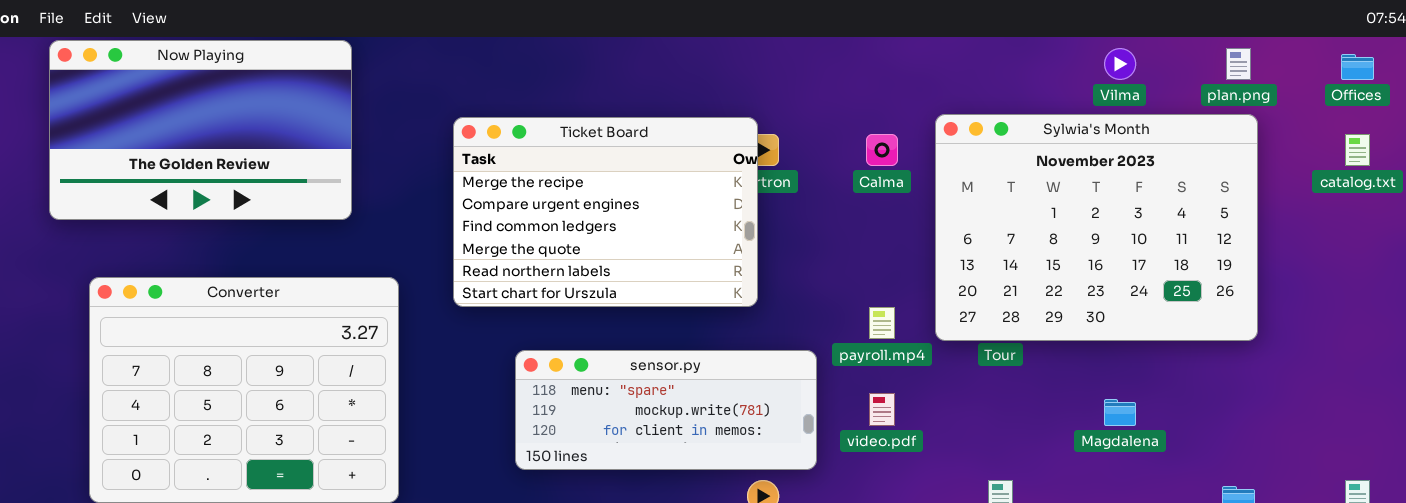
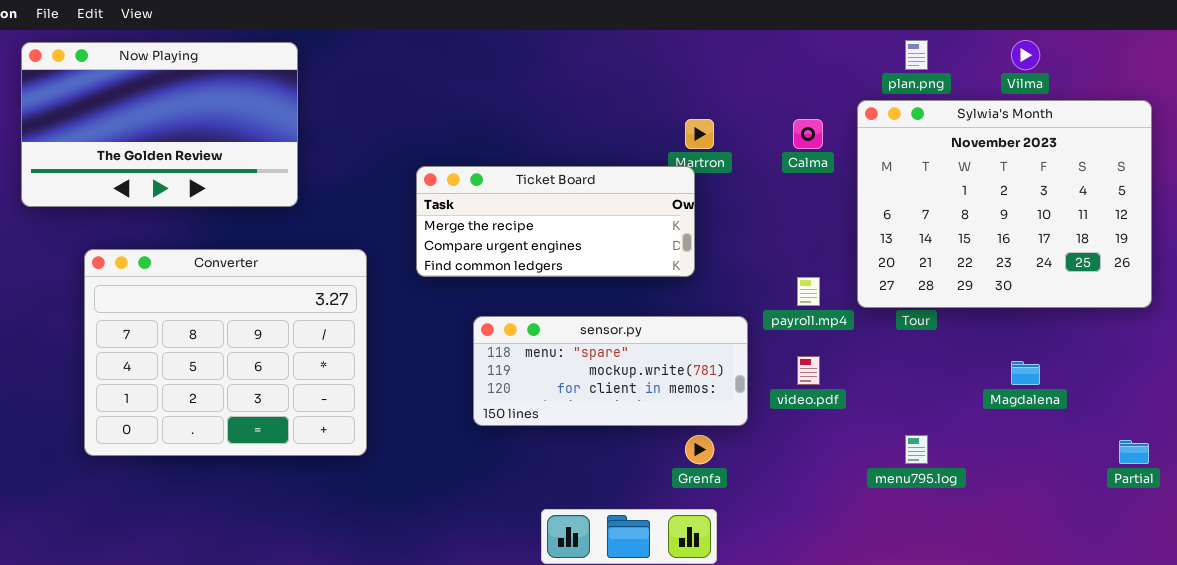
Now Playing: [49,40,352,220] -> [21,42,298,207], moved
plan.png: [1226,48,1251,80] -> [905,40,928,70], moved
Ticket Board: [453,117,758,307] -> [416,166,695,277], resized

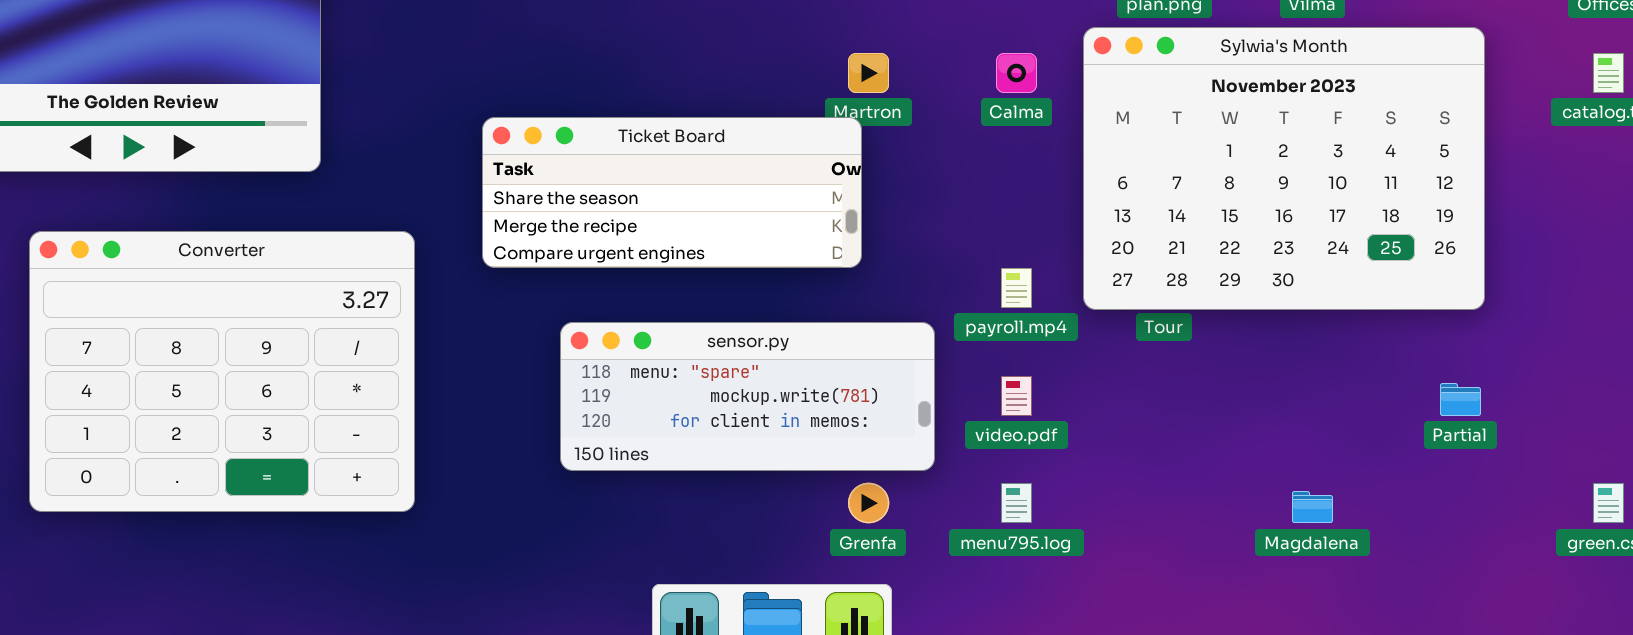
Ticket Board: [416,166,695,277] -> [482,117,862,268], scrolled up 1 row
Magdalena: [1011,361,1040,385] -> [1292,491,1333,523], moved
menu795.log: [905,435,928,464] -> [1001,483,1032,523], moved
Partial: [1119,440,1149,464] -> [1440,383,1481,416], moved

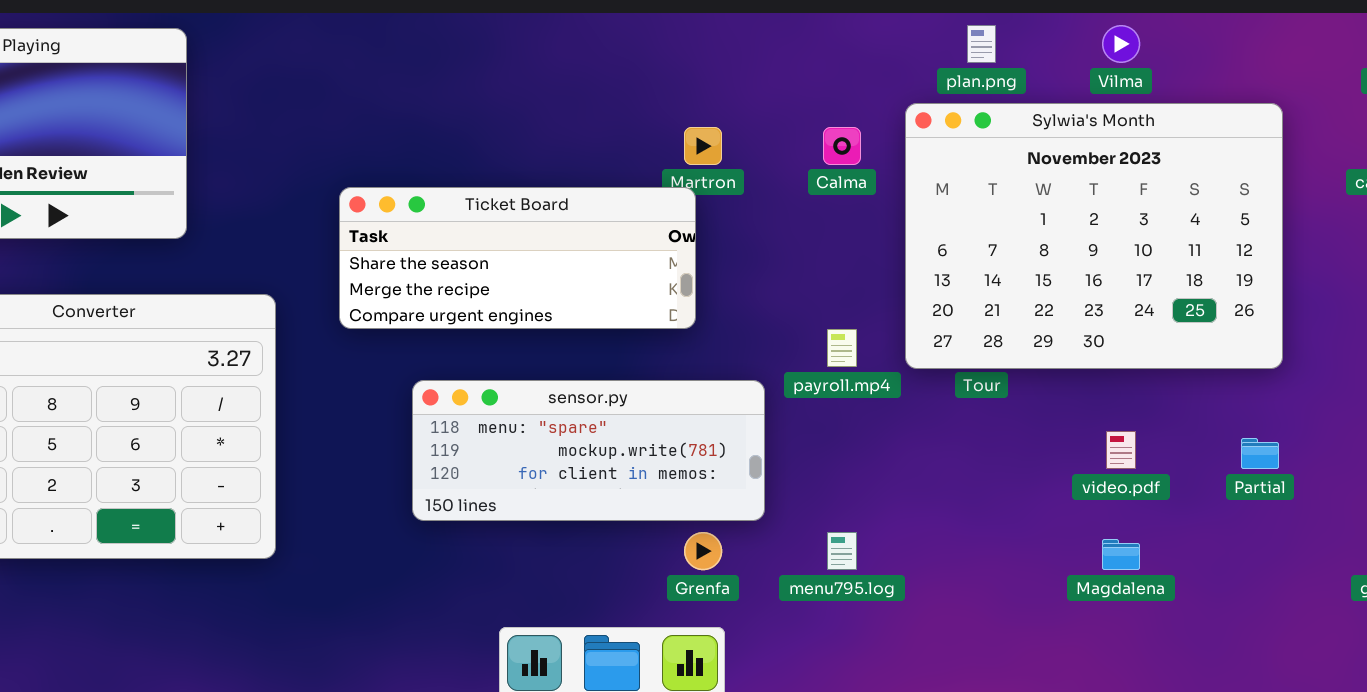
video.pdf: [1001,376,1032,416] -> [1106,431,1136,469], moved

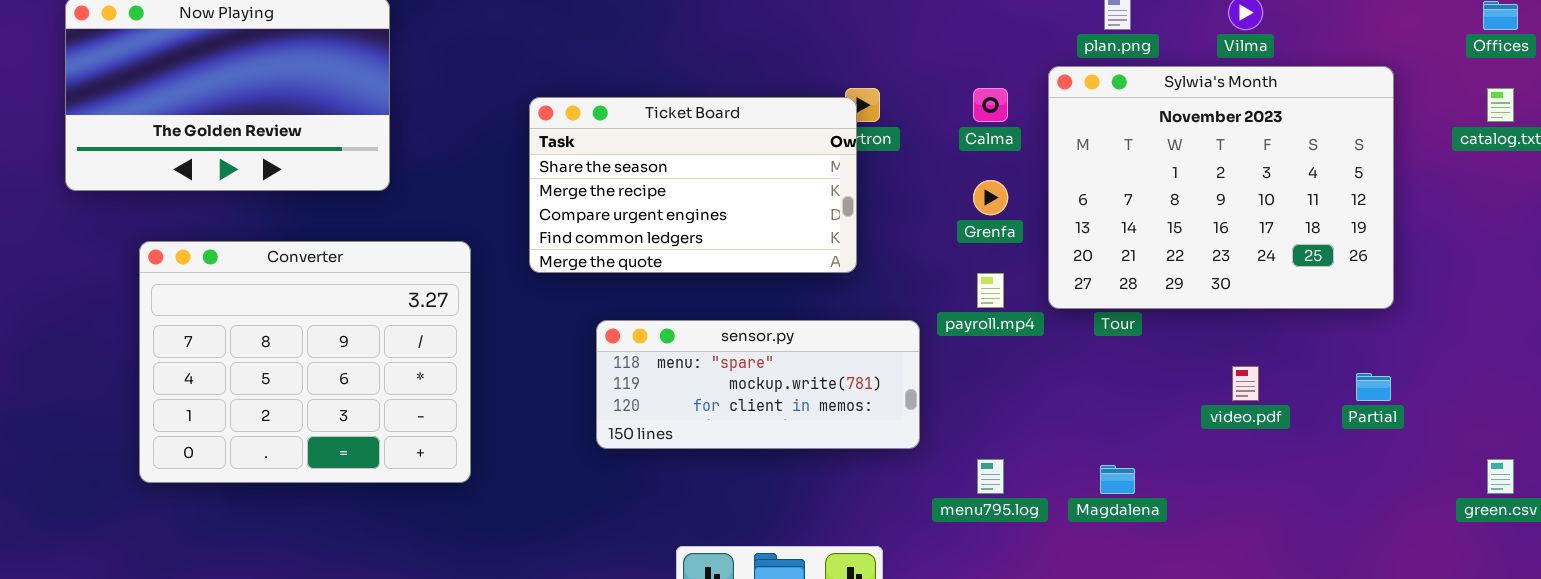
Ticket Board: [339,187,696,329] -> [529,97,857,273], resized
Grenfa: [684,532,722,570] -> [973,180,1008,215], moved
Magdalena: [1102,539,1140,570] -> [1100,465,1135,494], moved

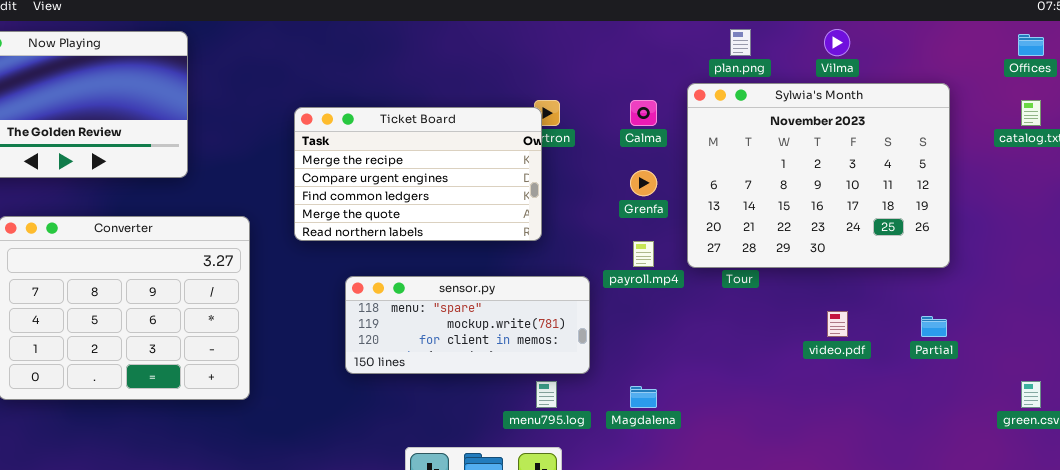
Ticket Board: [529,97,857,273] -> [294,107,542,241], scrolled down 1 row
menu795.log: [977,459,1004,494] -> [536,381,557,408], moved
Magdalena: [1100,465,1135,494] -> [630,386,657,408], moved

